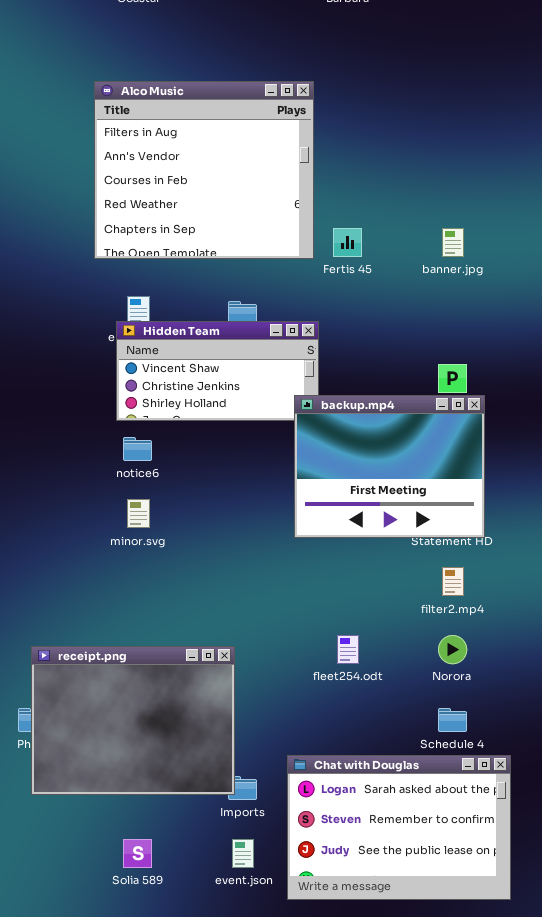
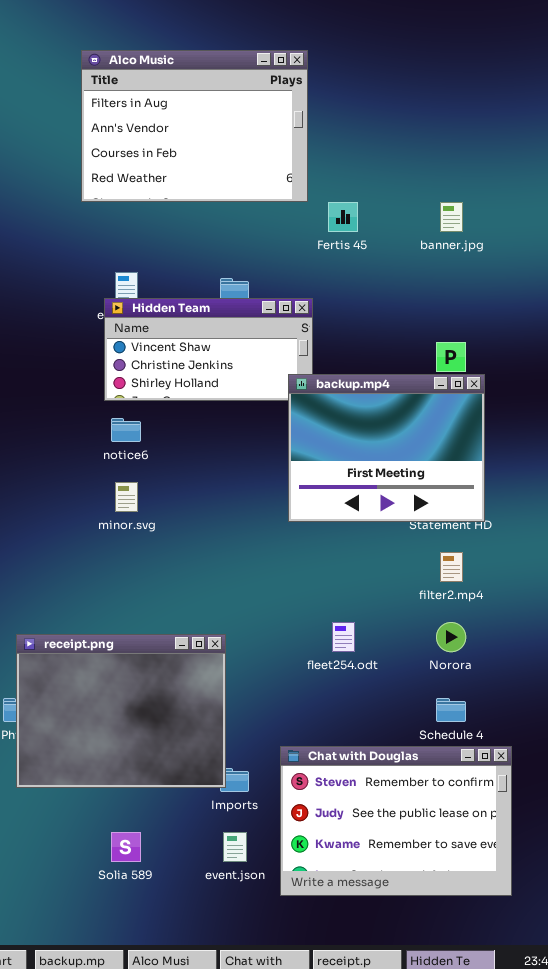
Alco Music: [94,81,314,259] -> [81,50,308,202], resized
Chat with Douglas: [287,755,511,900] -> [280,746,512,896], scrolled down 1 row

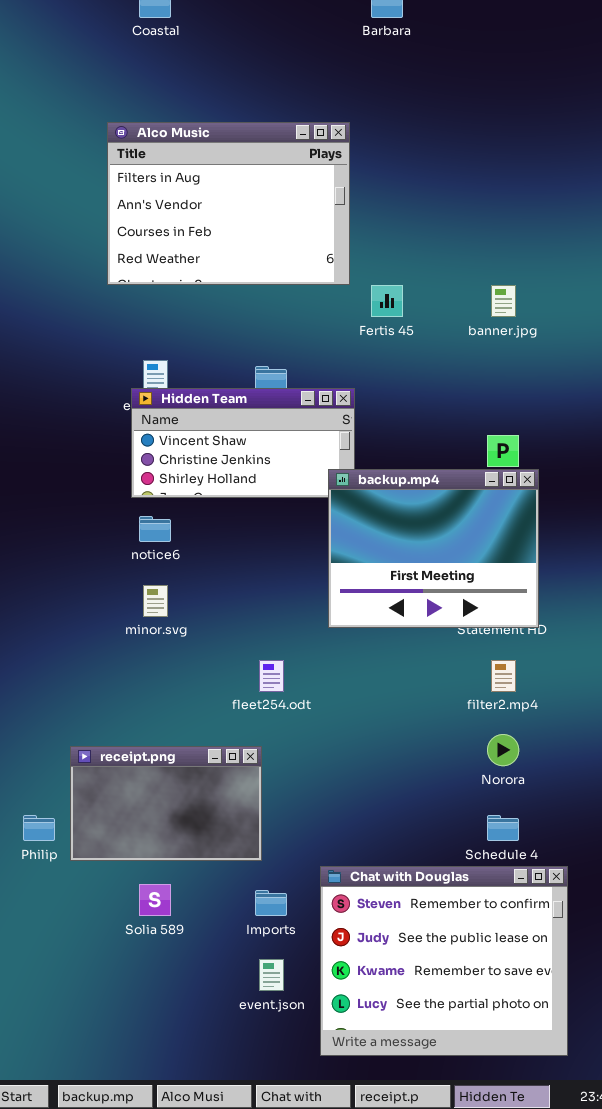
fleet254.odt: [332,622,355,652] -> [259,660,284,692], moved
receipt.png: [16,634,226,788] -> [70,746,262,861], resized
Chat with Douglas: [280,746,512,896] -> [320,866,568,1056], resized
Solia 589: [111,832,141,862] -> [139,884,171,916], moved

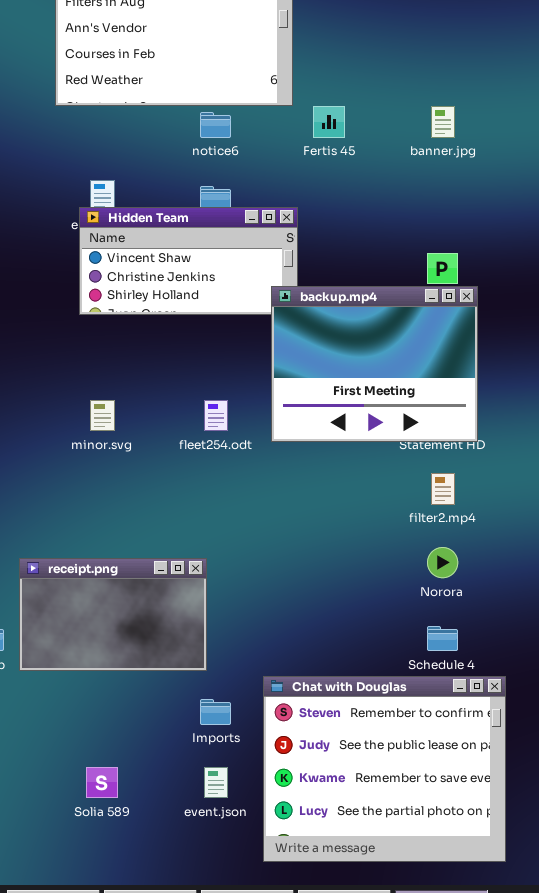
notice6: [139,516,171,542] -> [200,112,231,138], moved
fleet254.odt: [259,660,284,692] -> [204,400,228,431], moved
Solia 589: [139,884,171,916] -> [86,767,118,798], moved

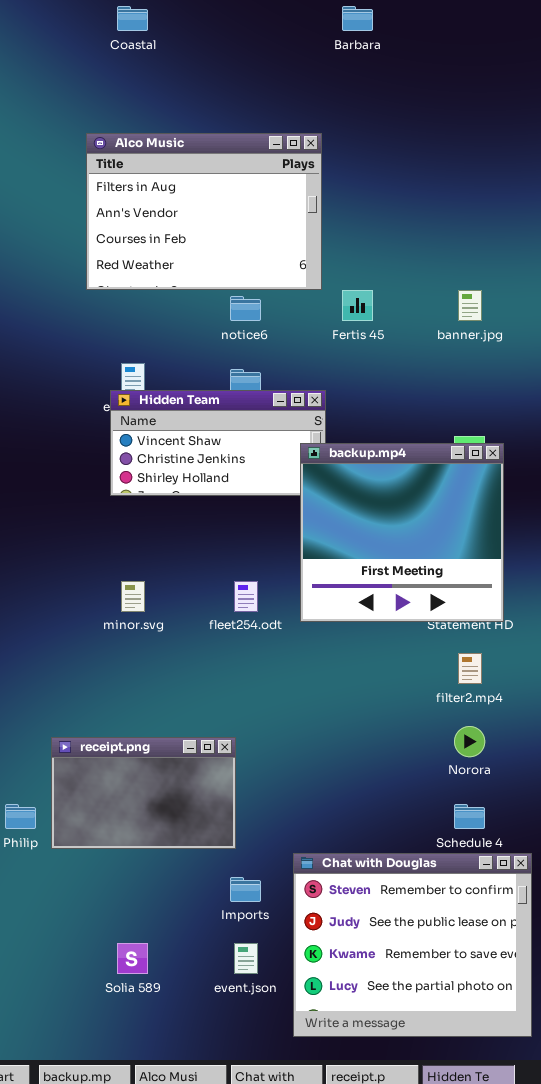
backup.mp4: [271,286,478,442] -> [300,443,504,622], resized

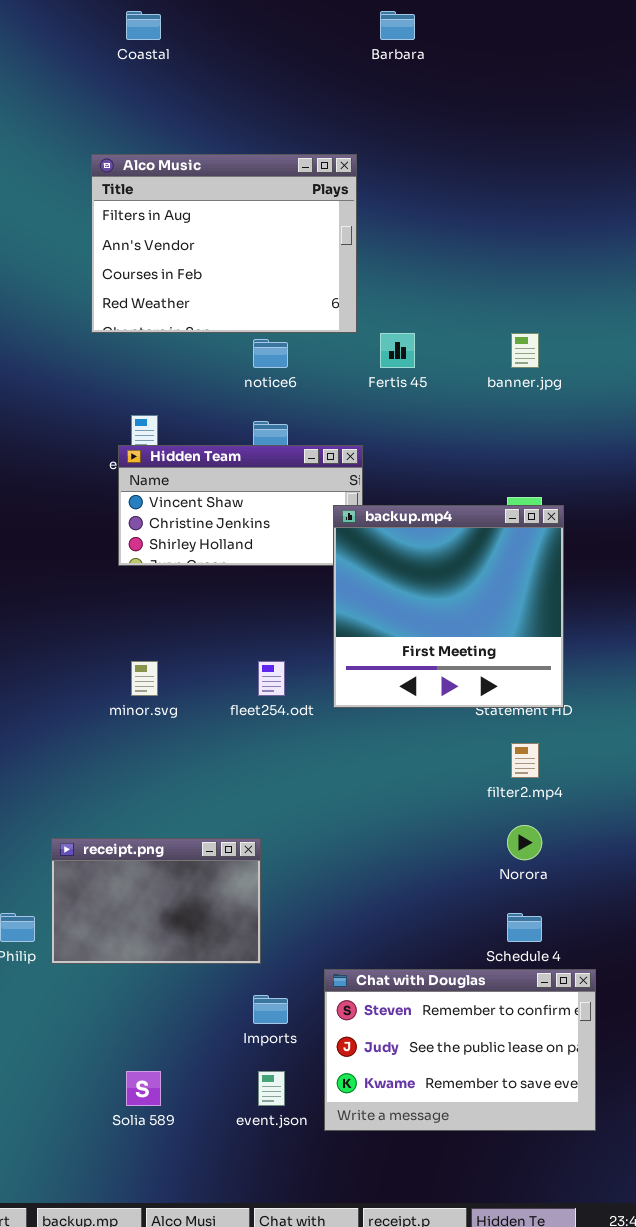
Chat with Douglas: [293,853,532,1037] -> [324,969,596,1131], resized

